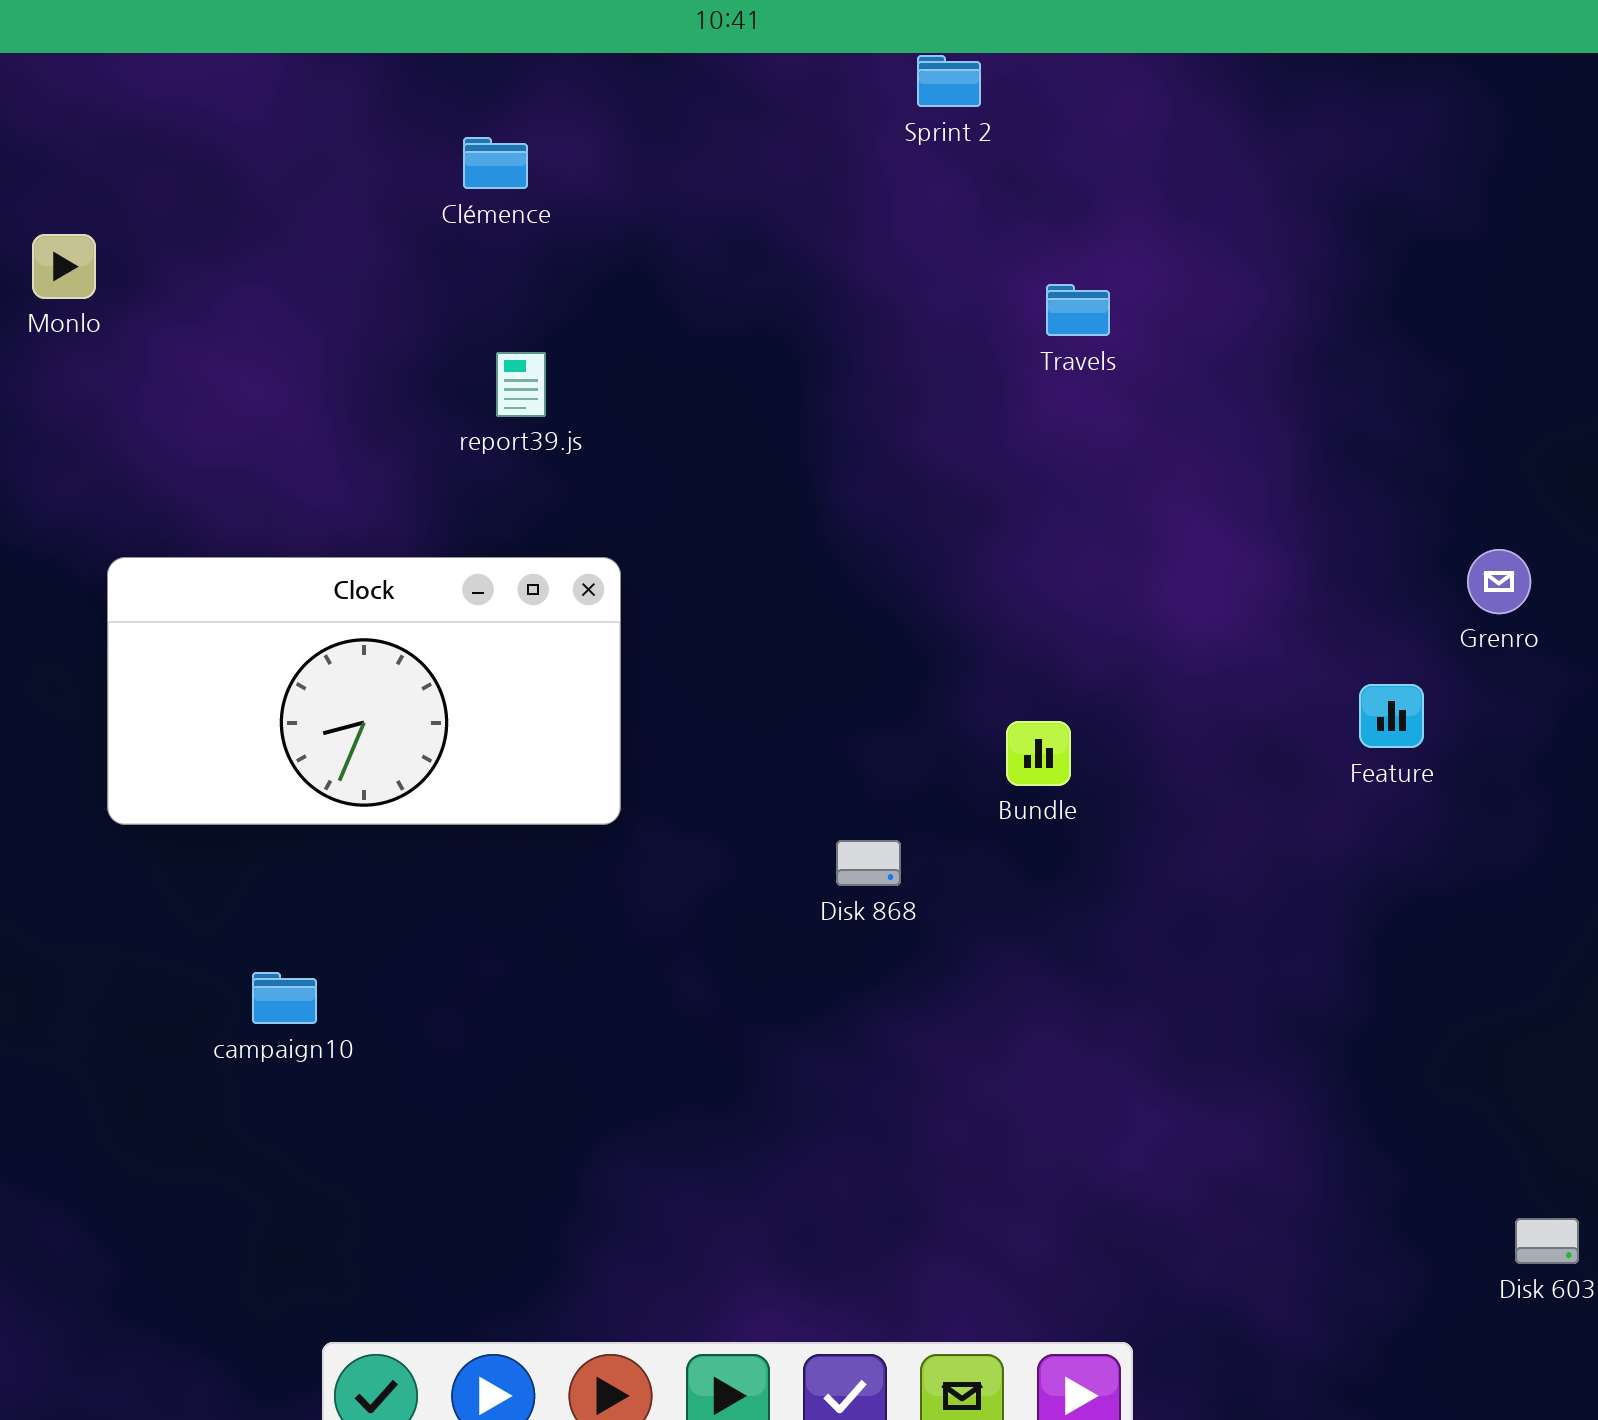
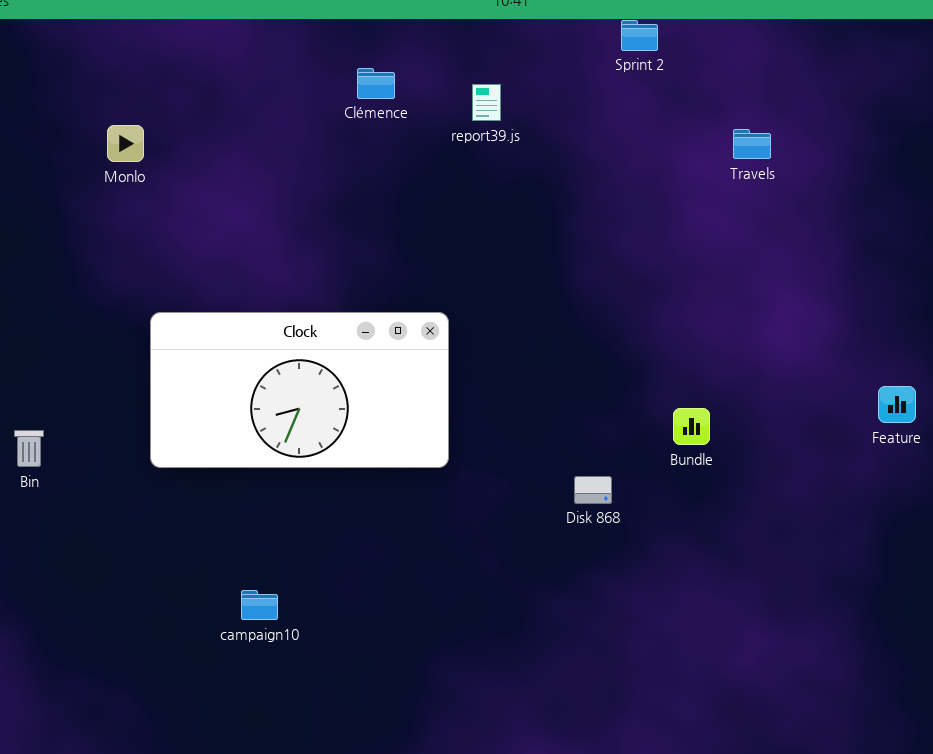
Travels: [1046,284,1110,336] -> [733,129,771,159], moved
report39.js: [496,352,546,417] -> [472,84,501,121], moved
campaign10: [252,972,317,1024] -> [241,590,278,620], moved

